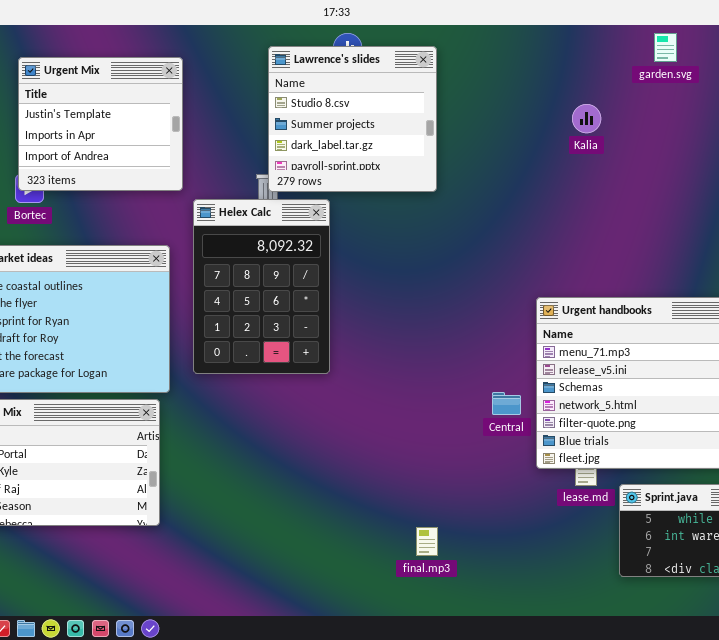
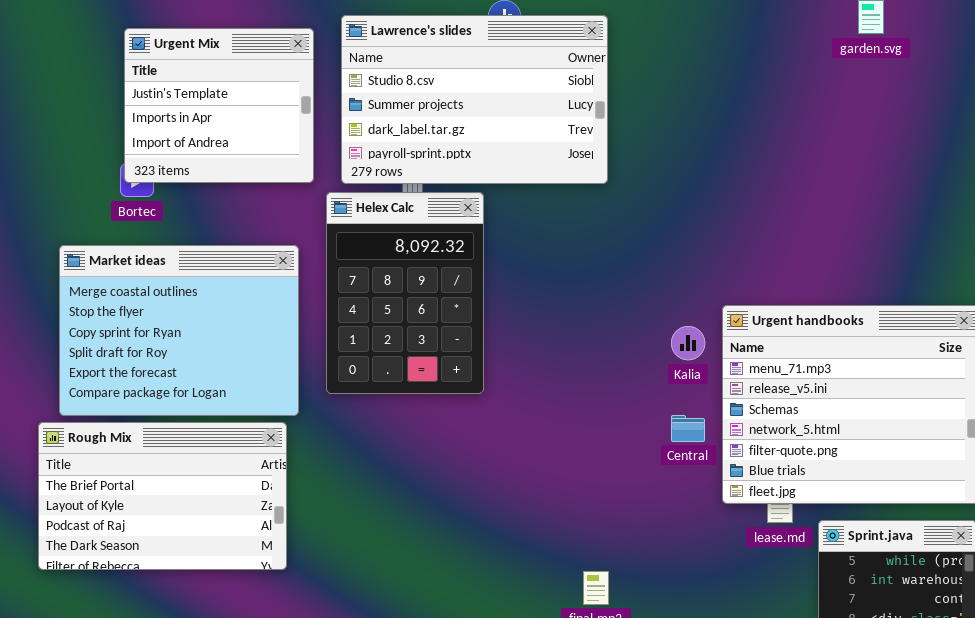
Lawrence's slides: [268,46,437,192] -> [341,15,608,184], resized
Kalia: [572,104,601,133] -> [671,326,705,360], moved

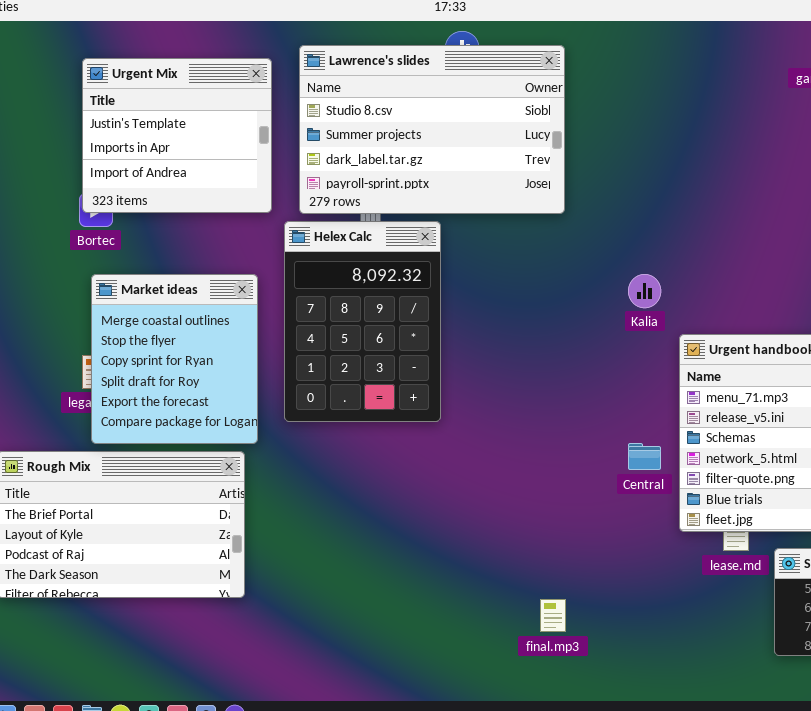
Market ideas: [59,245,299,416] -> [91,274,258,444], resized
Kalia: [671,326,705,360] -> [628,274,661,308], moved

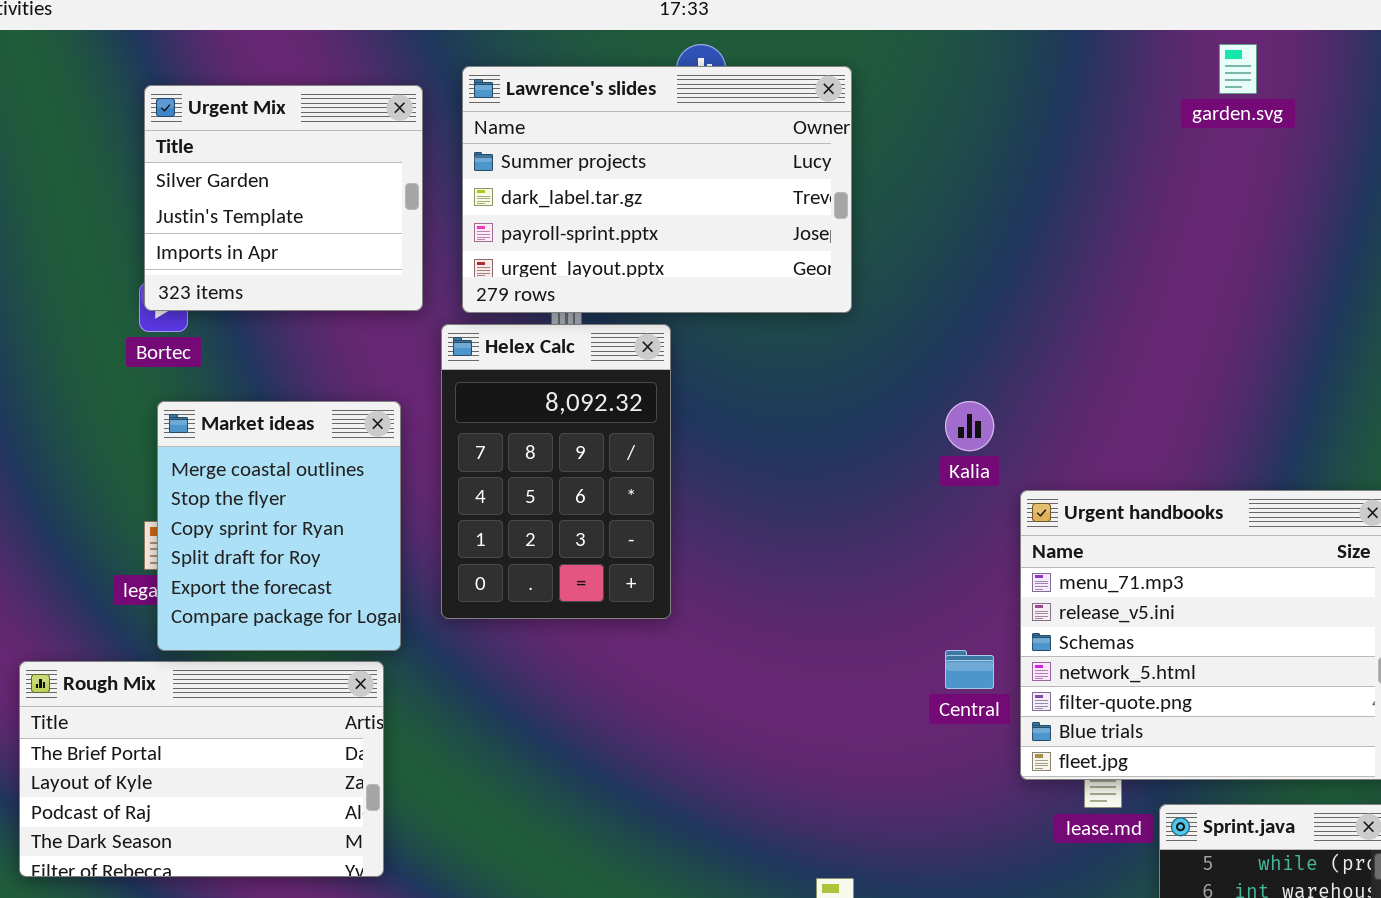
Lawrence's slides: [299,45,565,214] -> [462,66,852,313], scrolled down 1 row
Urgent Mix: [82,58,272,213] -> [144,85,423,311], scrolled up 1 row

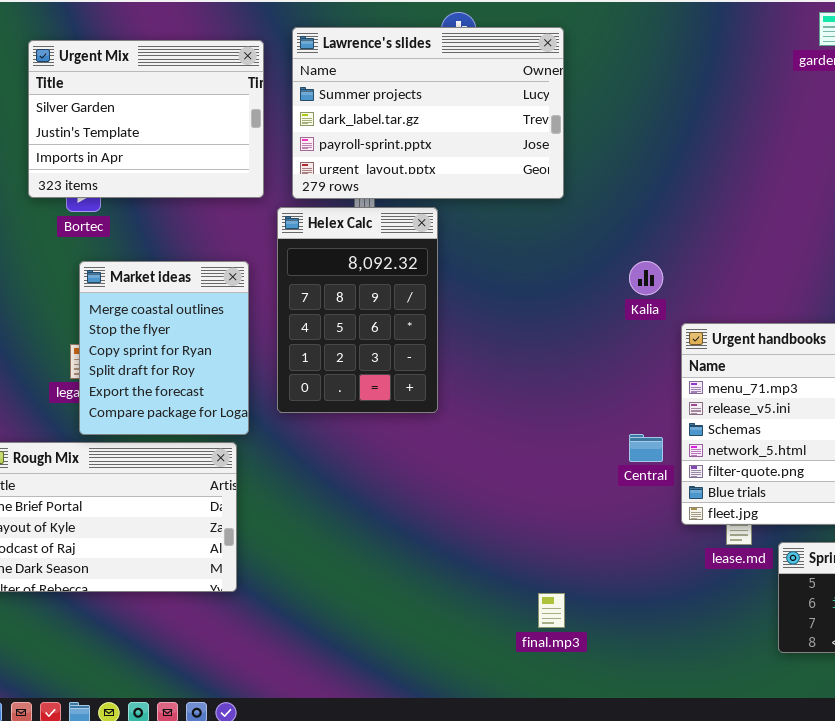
Urgent Mix: [144,85,423,311] -> [28,40,264,198], resized

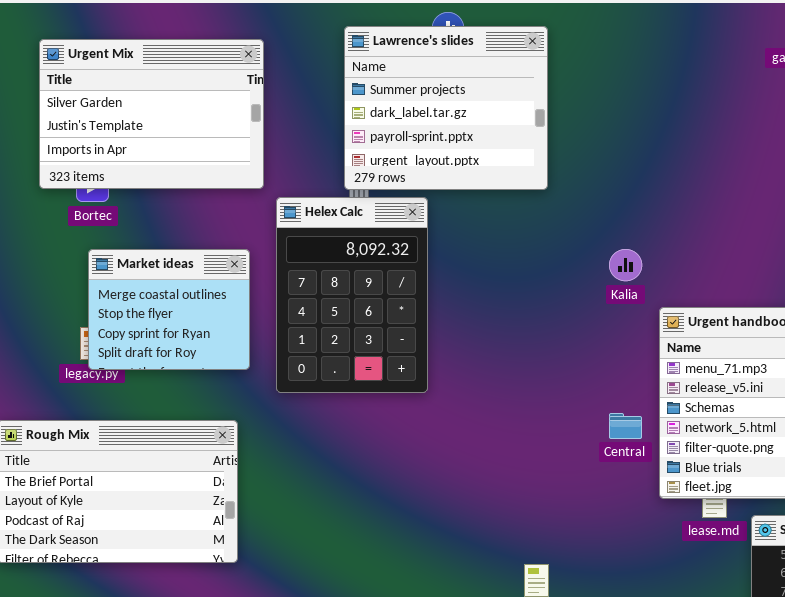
Lawrence's slides: [292,27,564,199] -> [344,26,548,190], resized
Market ideas: [79,261,249,435] -> [88,249,250,370], resized

